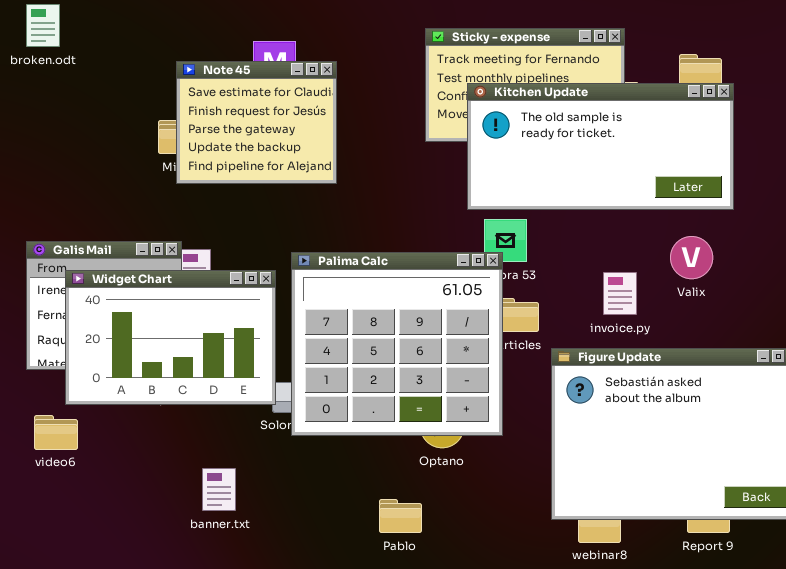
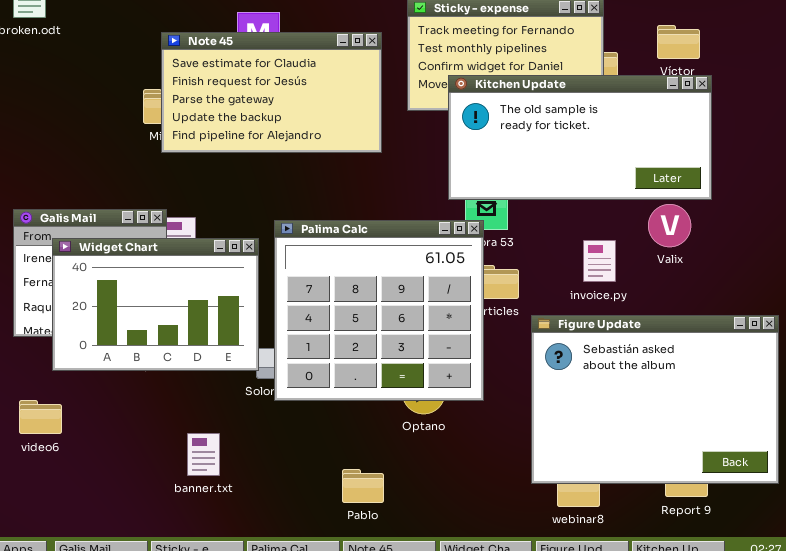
Note 45: [176,61,337,184] -> [161,32,382,153], resized
Kitchen Update: [467,83,734,210] -> [448,75,712,200], moved
video6: [34,415,78,450] -> [19,400,62,434], moved
Pablo: [379,499,422,533] -> [342,469,384,503], moved

